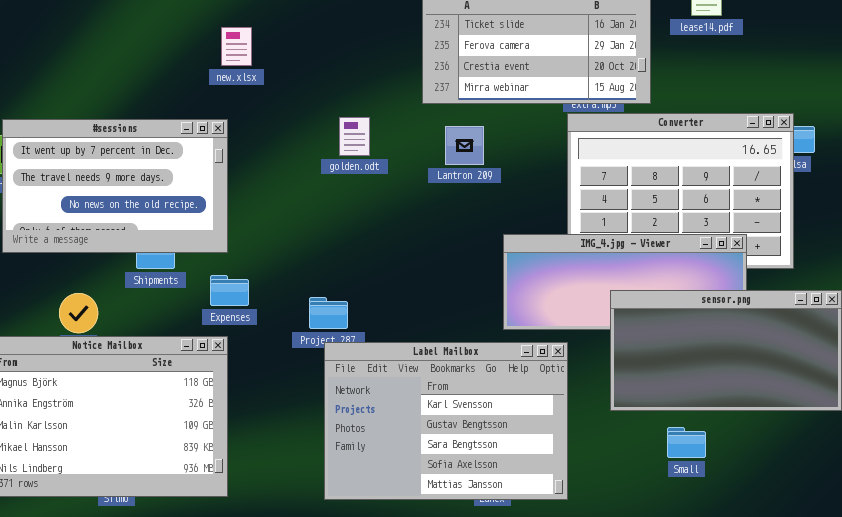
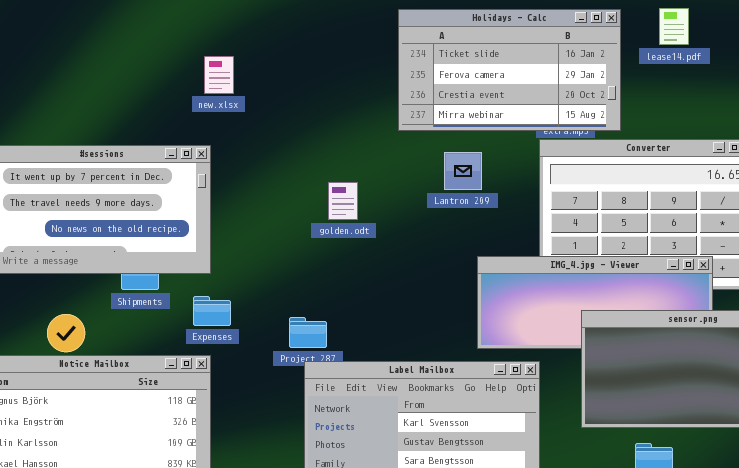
golden.odt: [339,117,370,156] -> [328,182,358,220], moved
Lantron 209: [445,126,484,165] -> [444,152,482,190], moved

